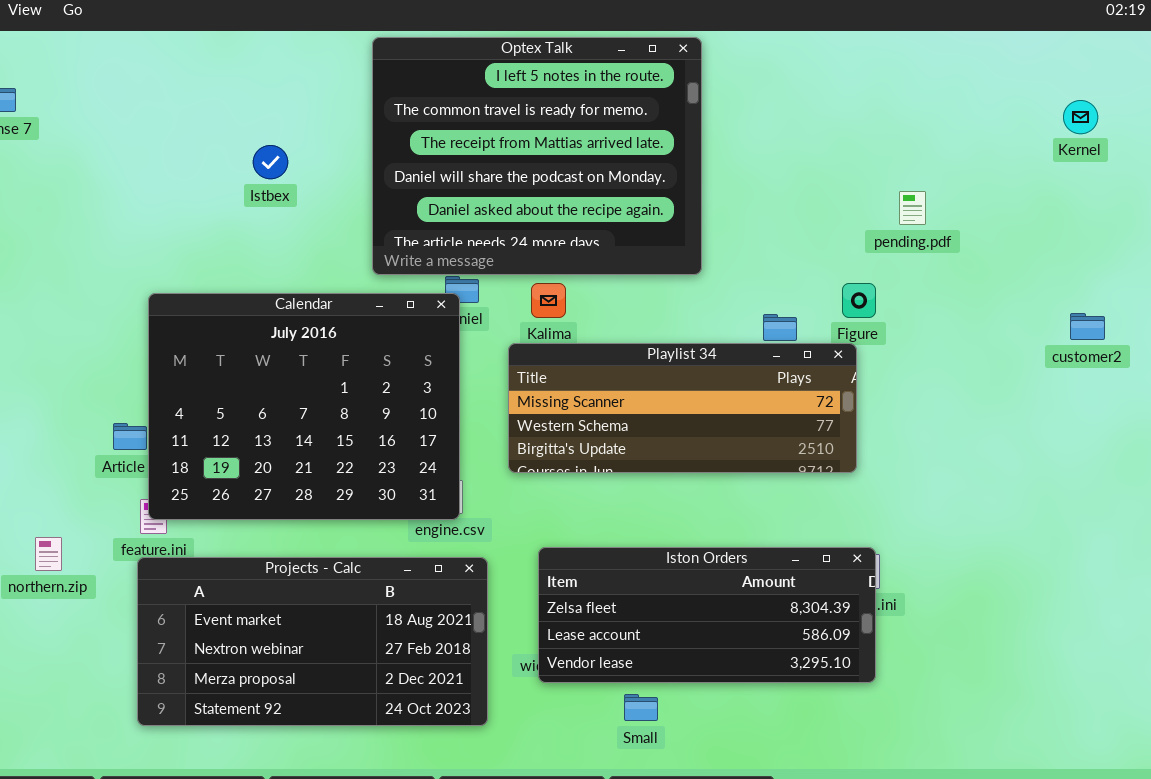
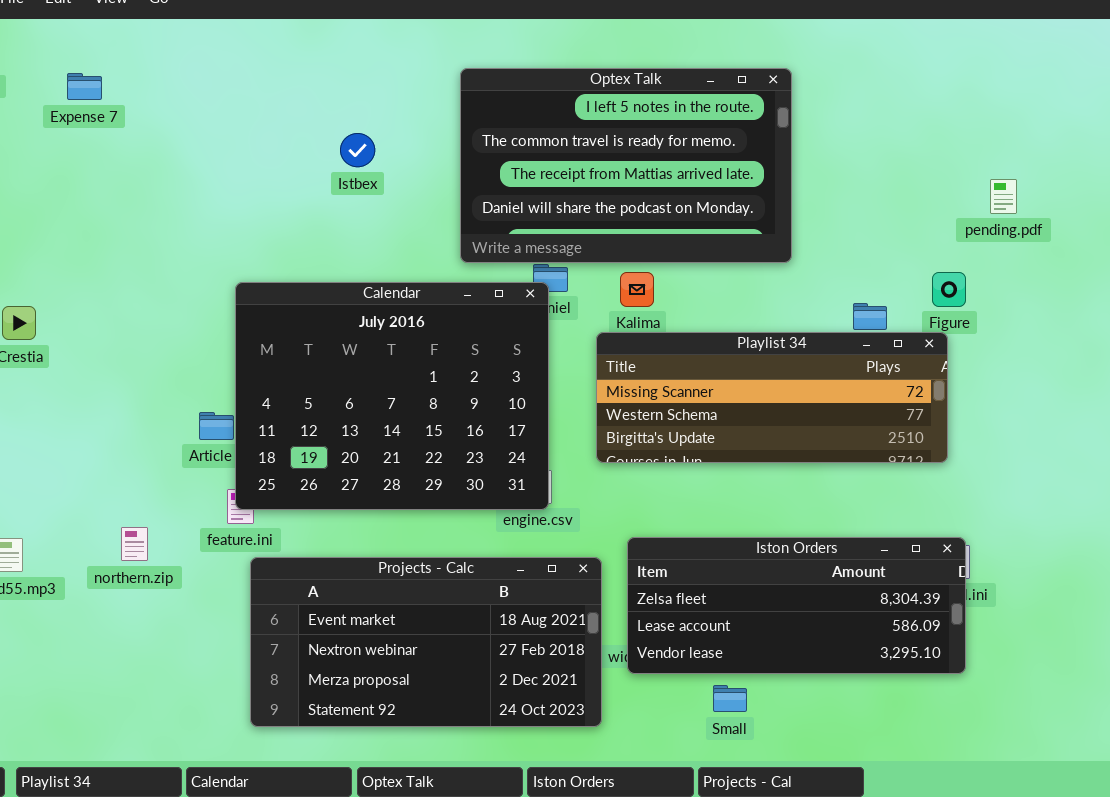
Optex Talk: [372,37,702,275] -> [460,68,792,263], resized
Projects - Calc: [137,557,488,726] -> [250,557,602,727], moved

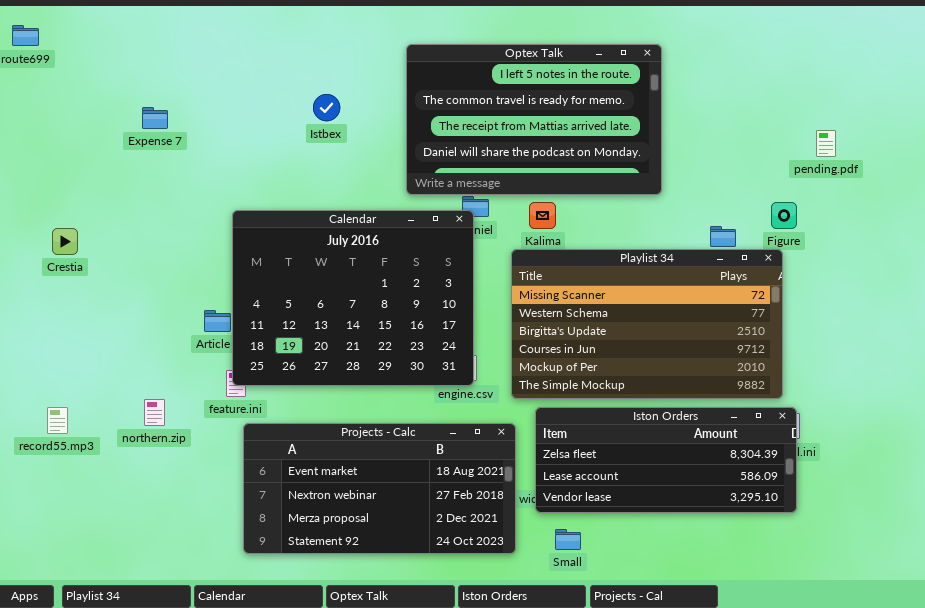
Expense 7: [67,73,102,100] -> [142,107,168,129], moved
Playlist 34: [596,332,948,463] -> [511,249,783,399], resized
Small: [713,685,747,712] -> [555,529,581,550], moved

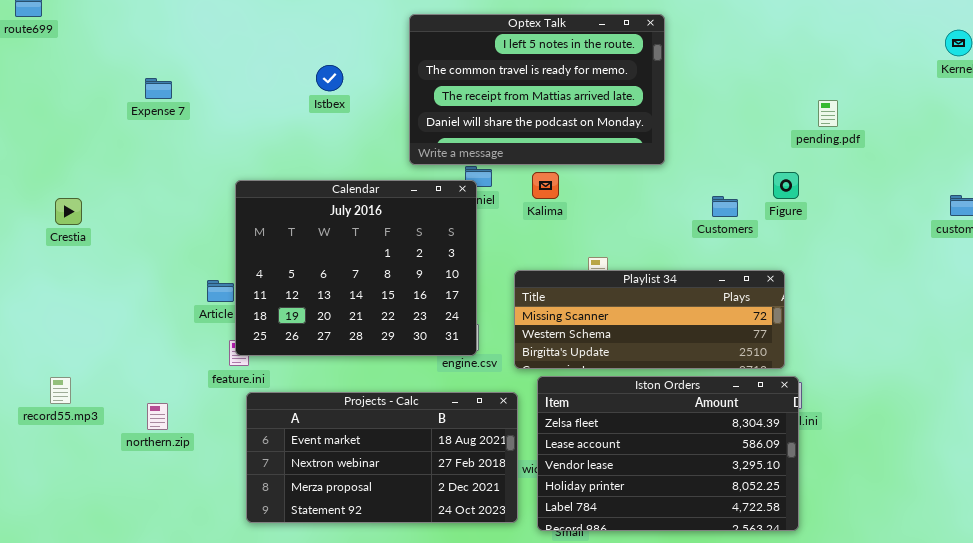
Playlist 34: [511,249,783,399] -> [514,270,785,369], resized
northern.zip: [144,399,165,426] -> [147,403,168,430], moved
Iston Orders: [535,407,797,513] -> [537,376,799,531], resized

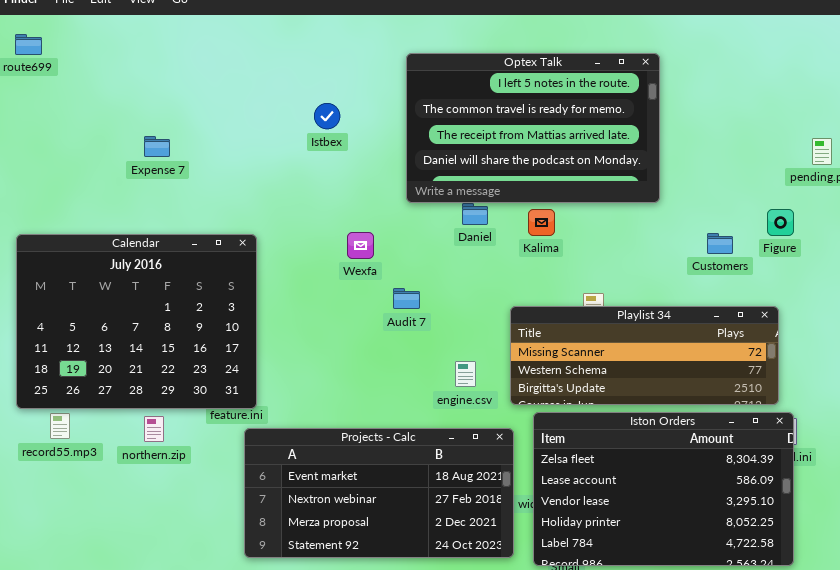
Expense 7: [145,78,172,99] -> [144,136,170,157], moved
Calendar: [235,180,477,356] -> [16,234,257,409], moved
northern.zip: [147,403,168,430] -> [144,416,164,442], moved

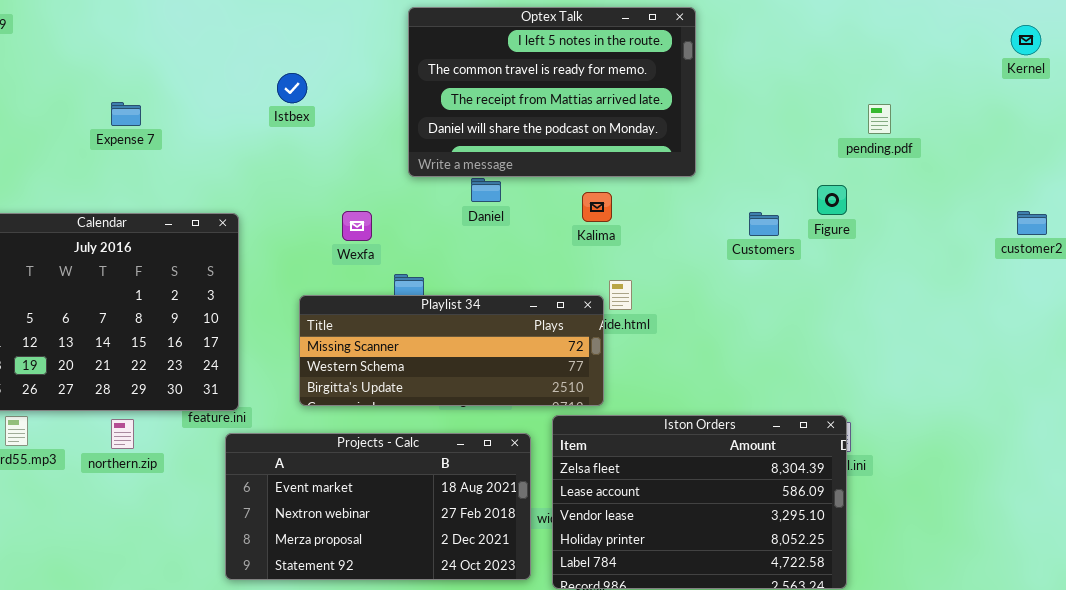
Istbex: [314,103,340,129] -> [277,73,307,103], moved
Kalima: [528,209,555,236] -> [582,192,612,222], moved
Playlist 34: [510,306,779,405] -> [299,295,604,406], moved

